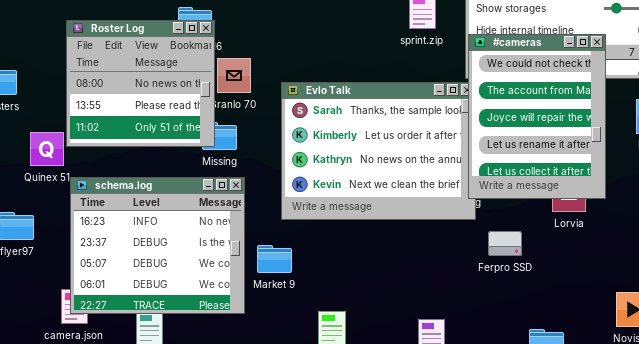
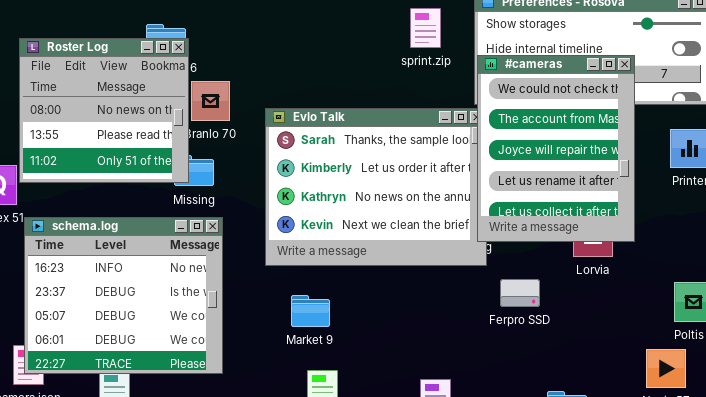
Market 9: [257,245,292,273] -> [291,295,330,327], moved

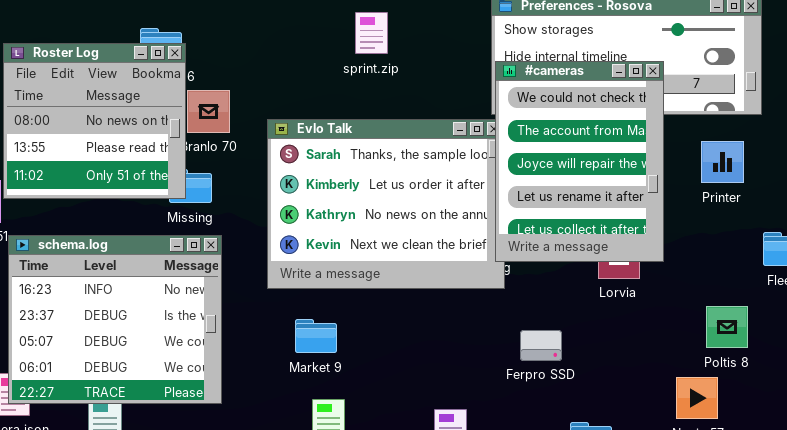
sprint.zip: [410,8,441,48] -> [355,12,388,54], moved
Ferpro SSD: [500,279,540,307] -> [520,330,562,361], moved

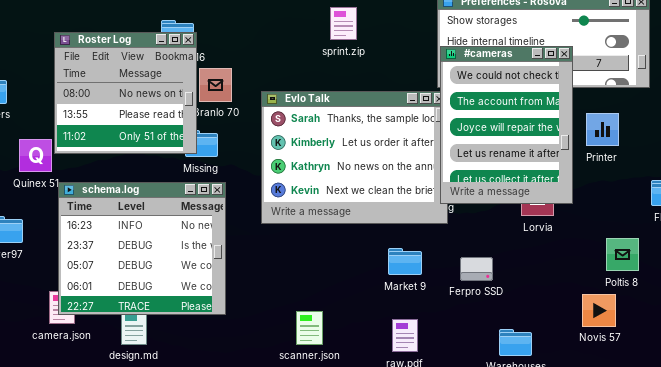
Printer: [701,141,744,183] -> [586,113,619,146], moved
Market 9: [295,319,337,353] -> [388,248,422,275], moved

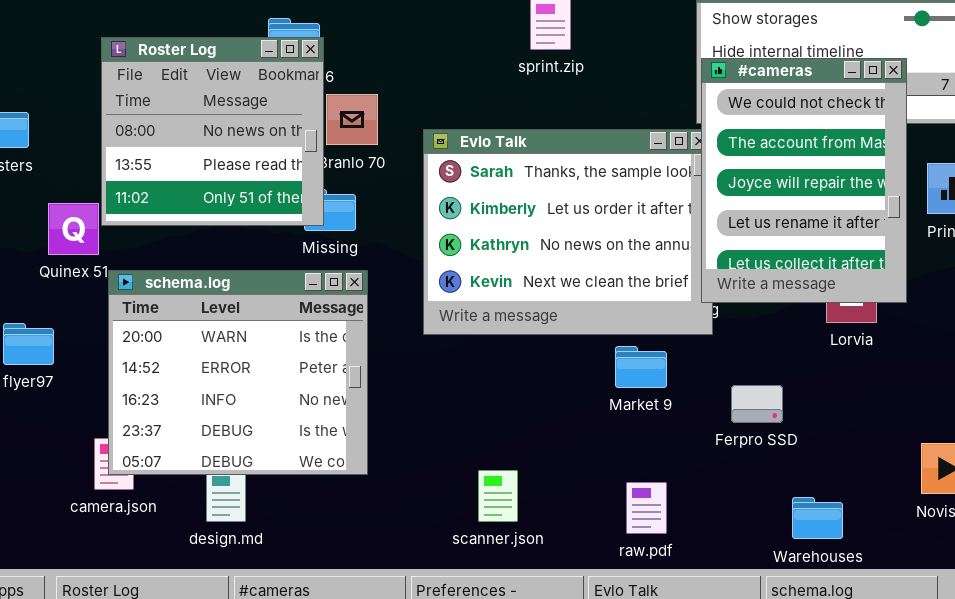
schema.log: [58,182,226,315] -> [108,270,368,475], scrolled up 2 rows
Market 9: [388,248,422,275] -> [615,346,667,388], moved

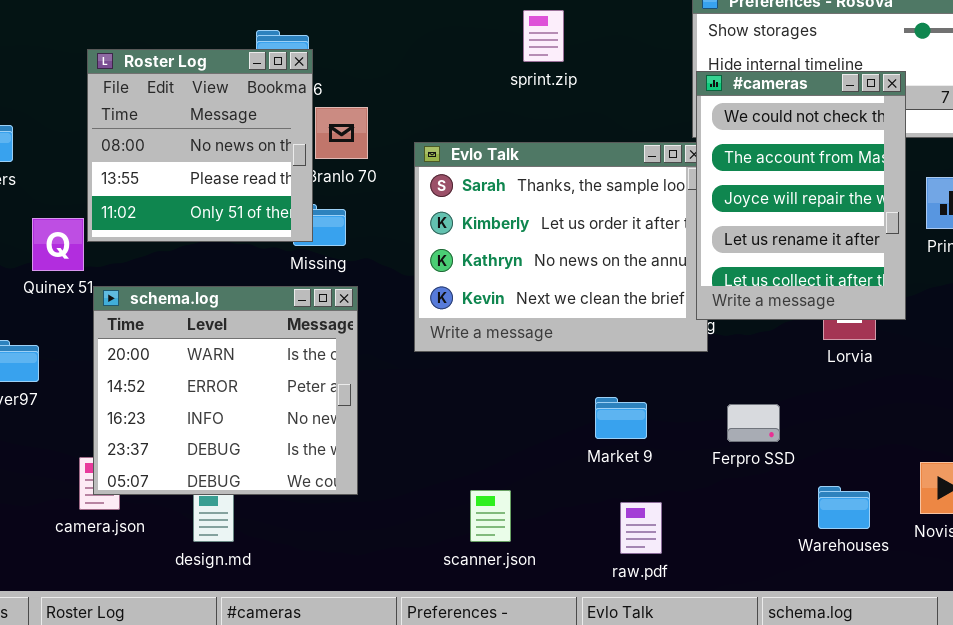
Market 9: [615,346,667,388] -> [595,397,647,439], moved
Warehouses: [792,497,843,539] -> [818,486,870,529], moved

